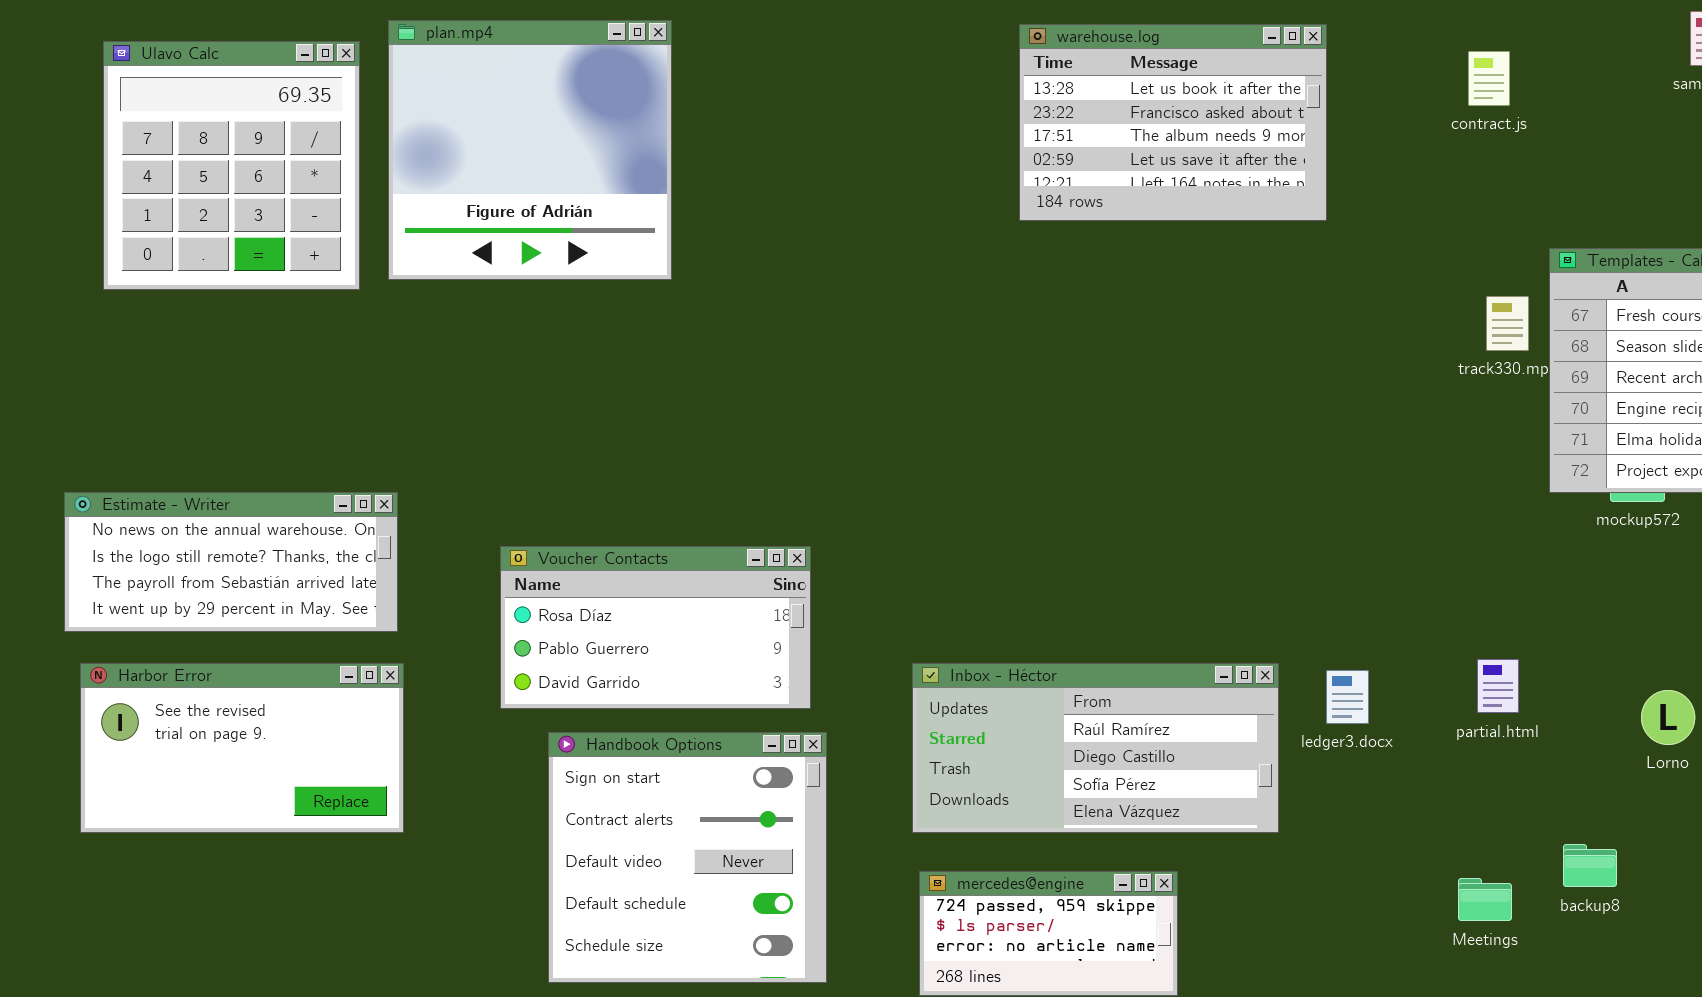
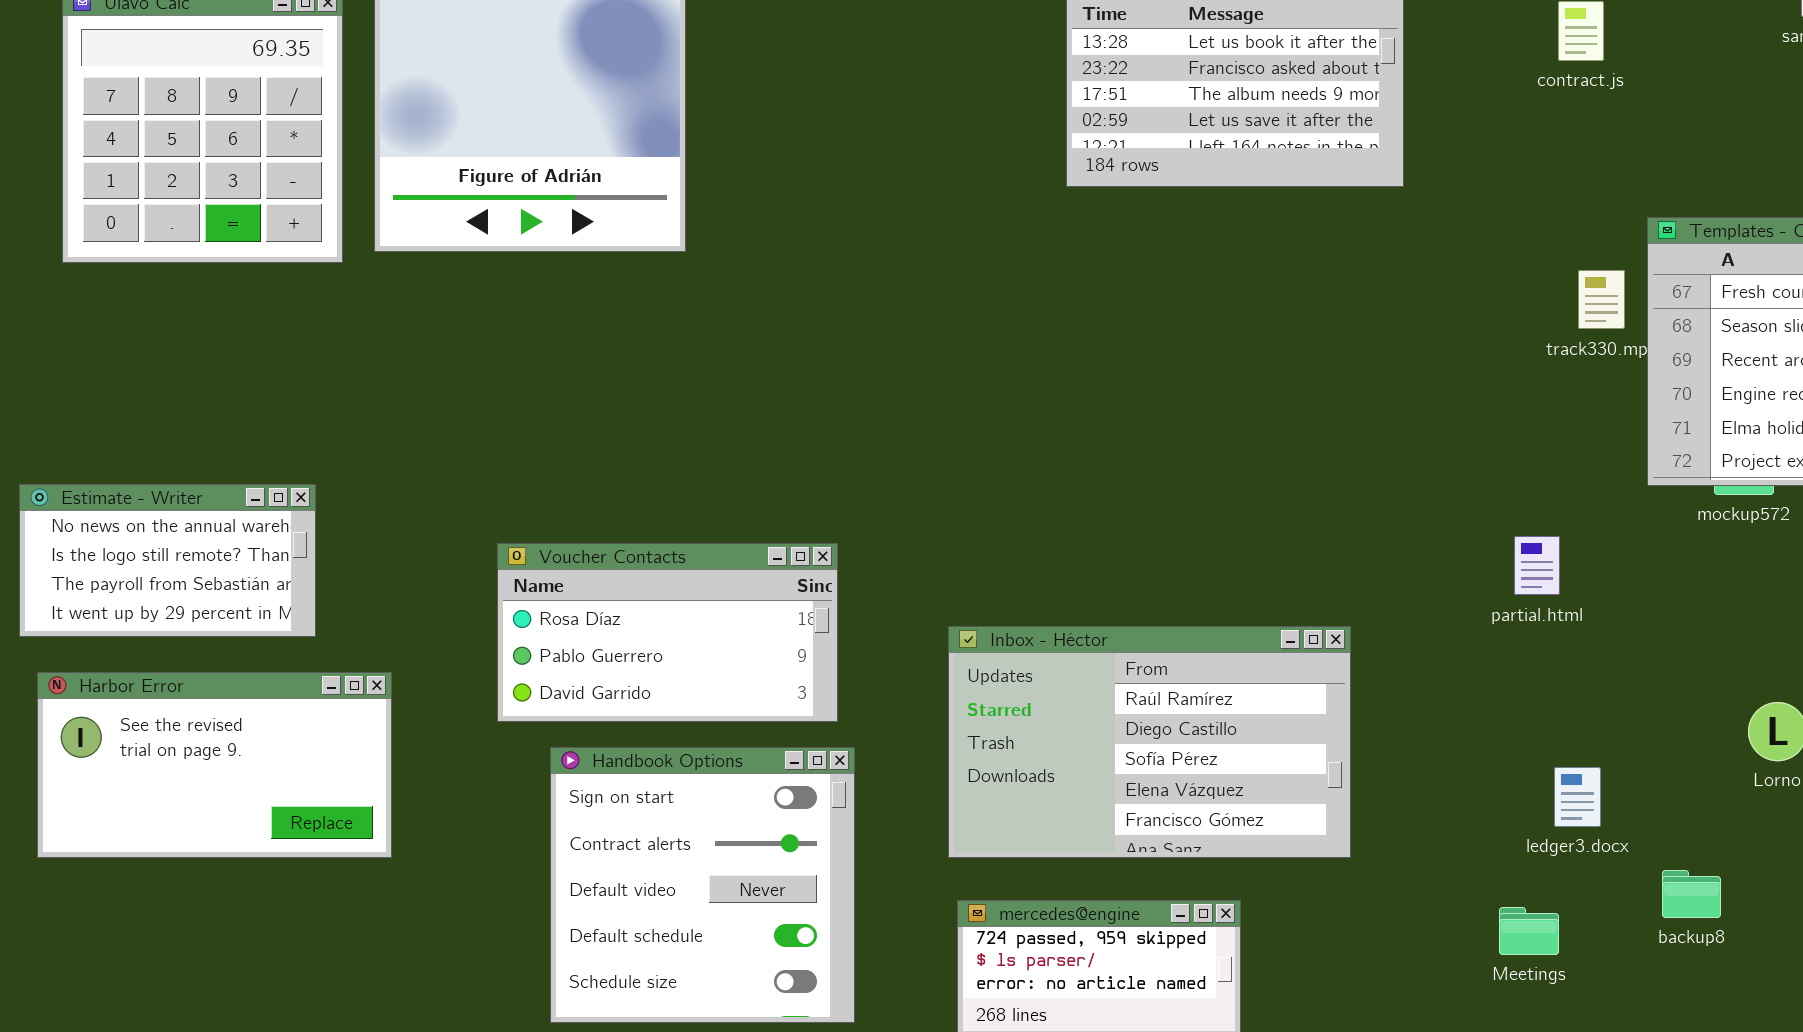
Estimate - Writer: [64,492,398,632] -> [19,484,316,637], resized
partial.html: [1477,659,1519,713] -> [1514,536,1560,595], moved
Inbox - Héctor: [912,663,1279,833] -> [948,626,1351,858], resized
ledger3.docx: [1326,670,1369,724] -> [1554,767,1601,827], moved
Meetings: [1458,878,1512,921] -> [1499,907,1559,955], moved

